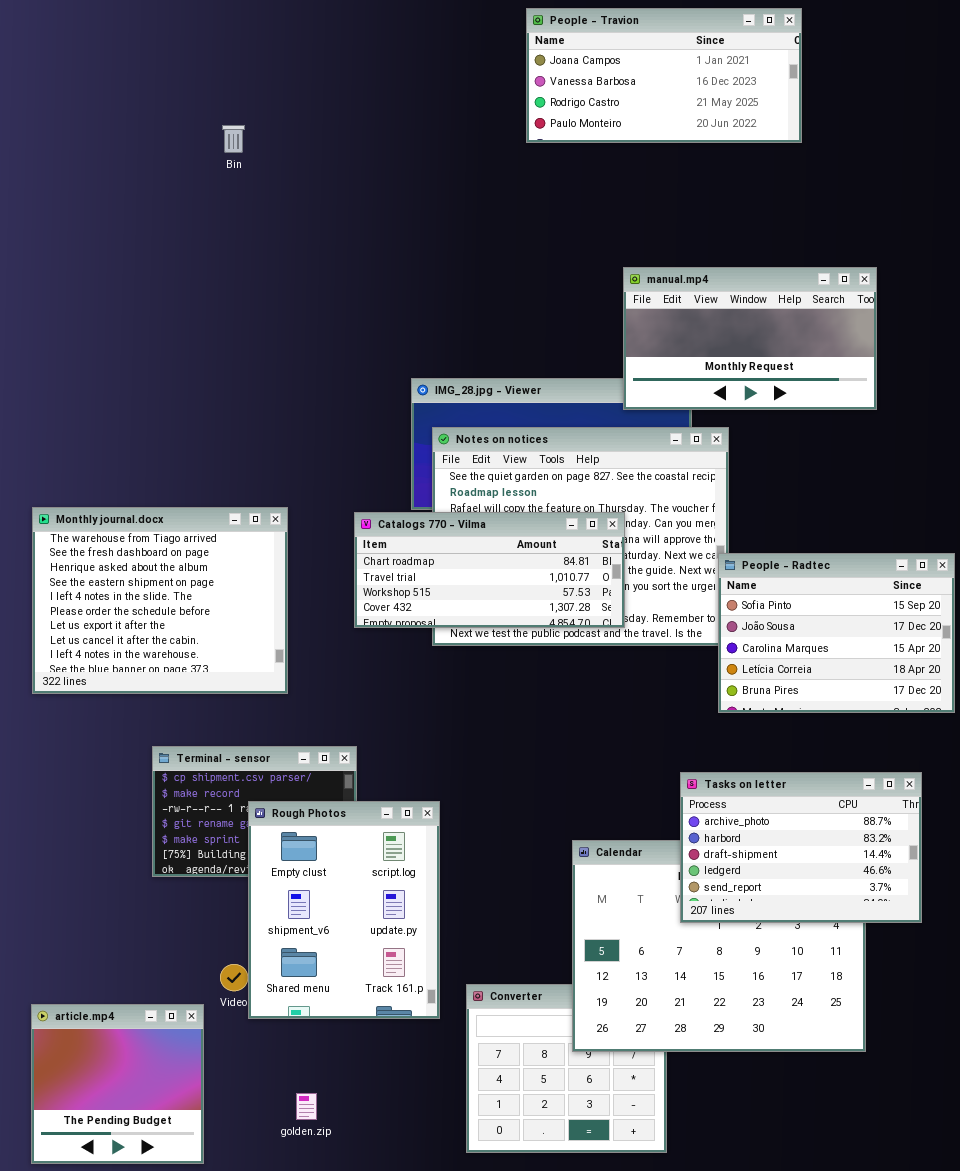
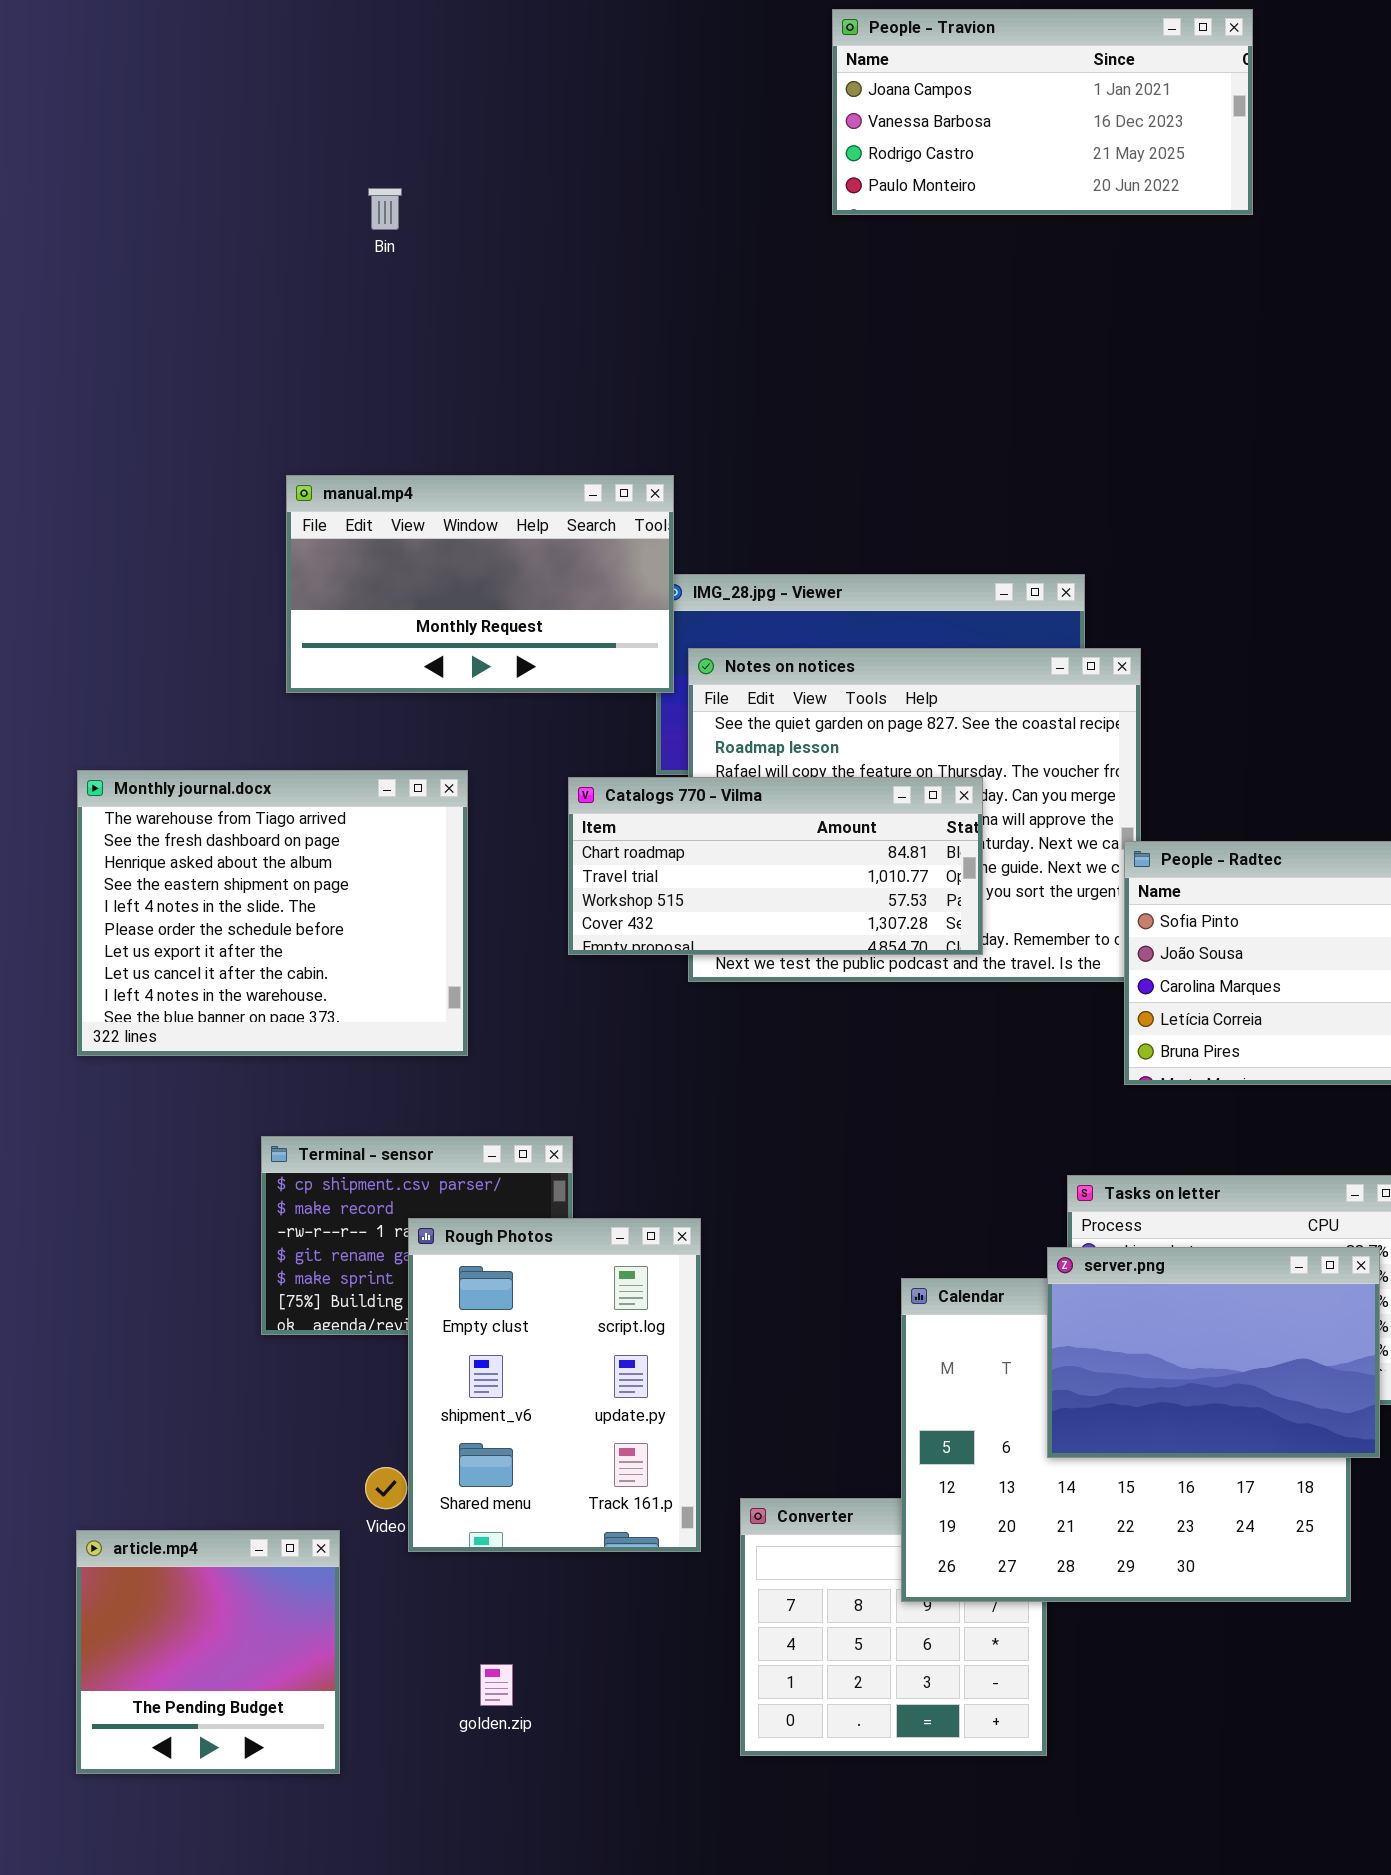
manual.mp4: [623,267,877,410] -> [286,475,674,693], moved
server.png: none -> [1047,1247,1380,1458], opened

